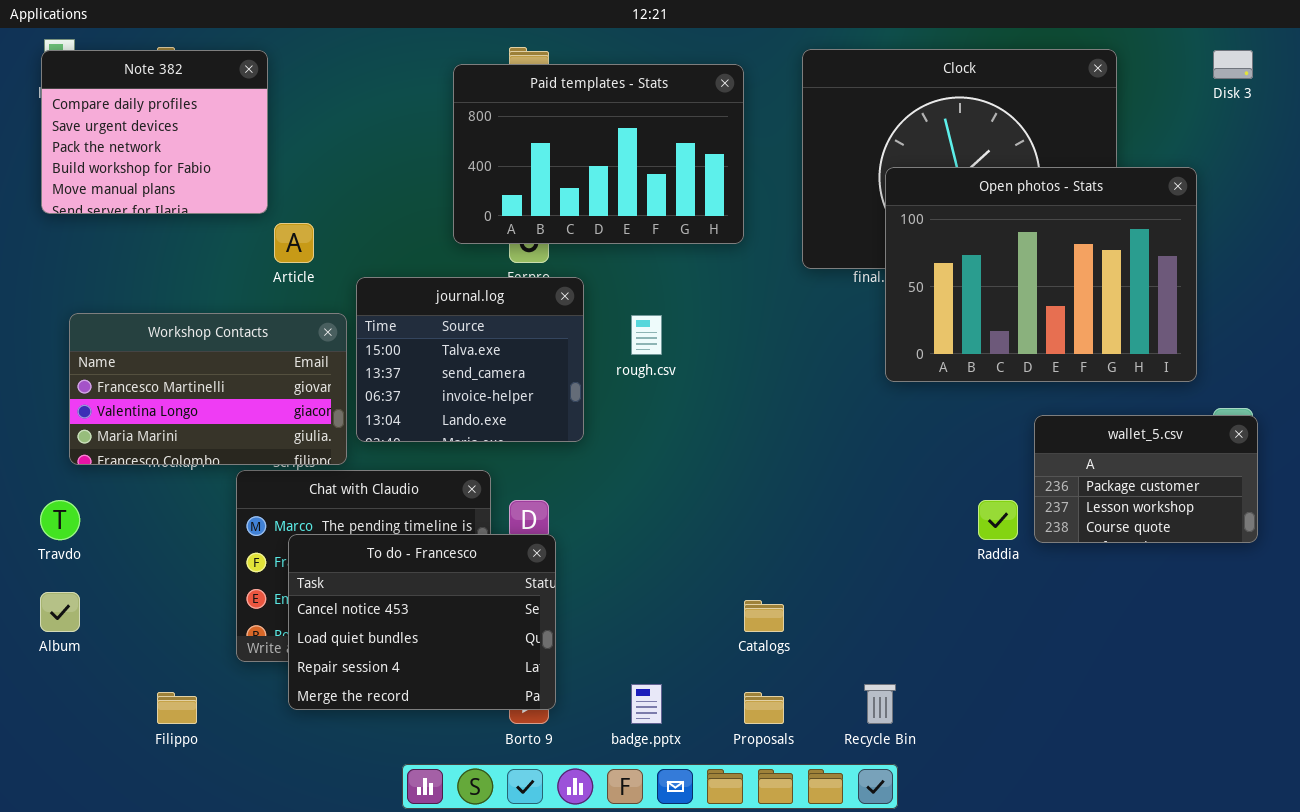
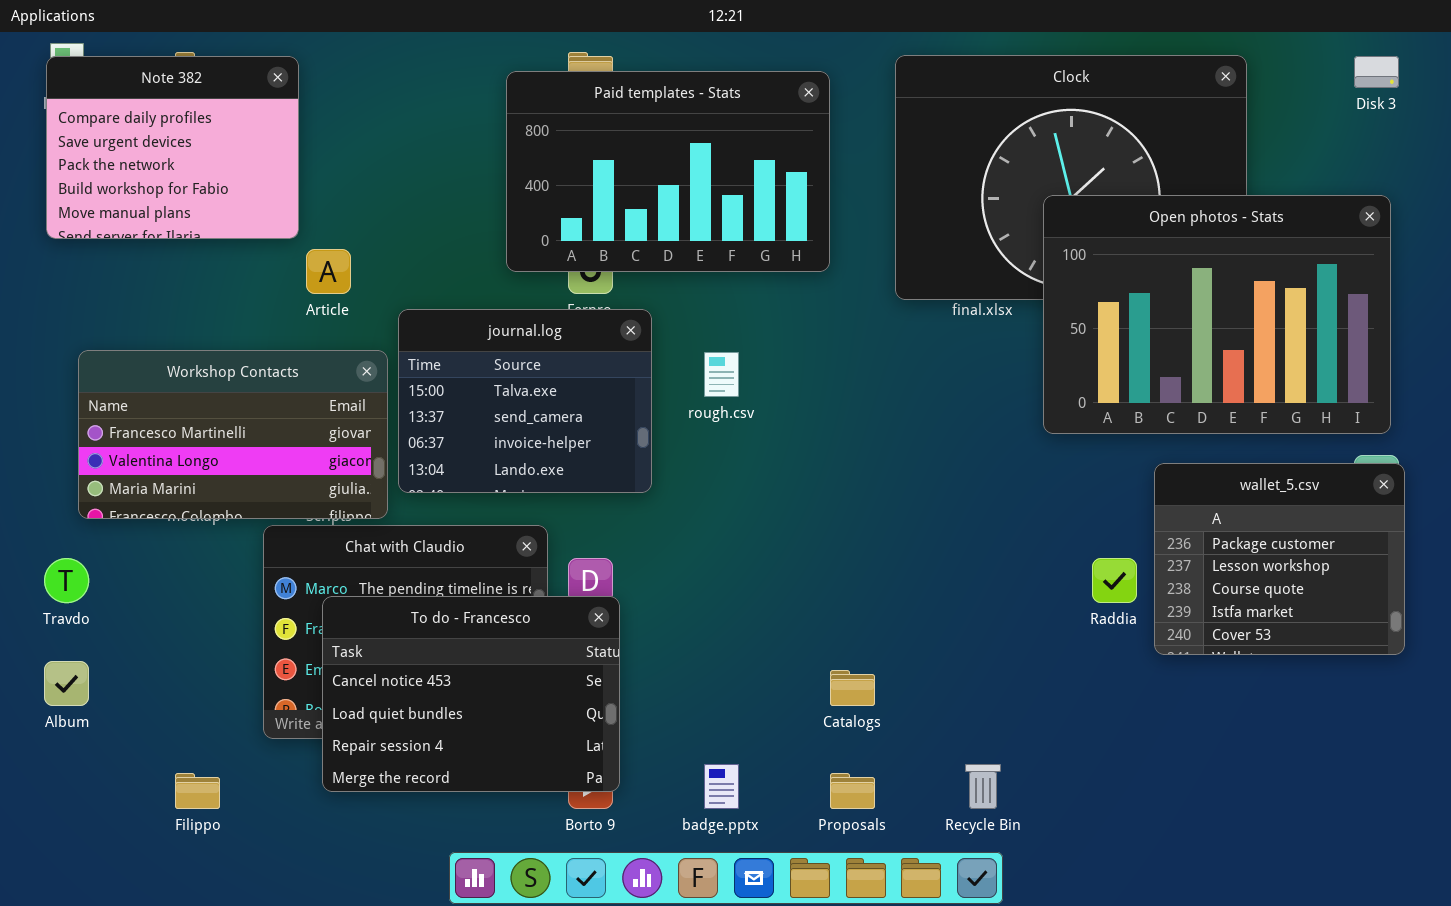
Open photos - Stats: [885,167,1197,382] -> [1043,195,1391,434], moved
wallet_5.csv: [1034,415,1258,543] -> [1154,463,1405,655], resized

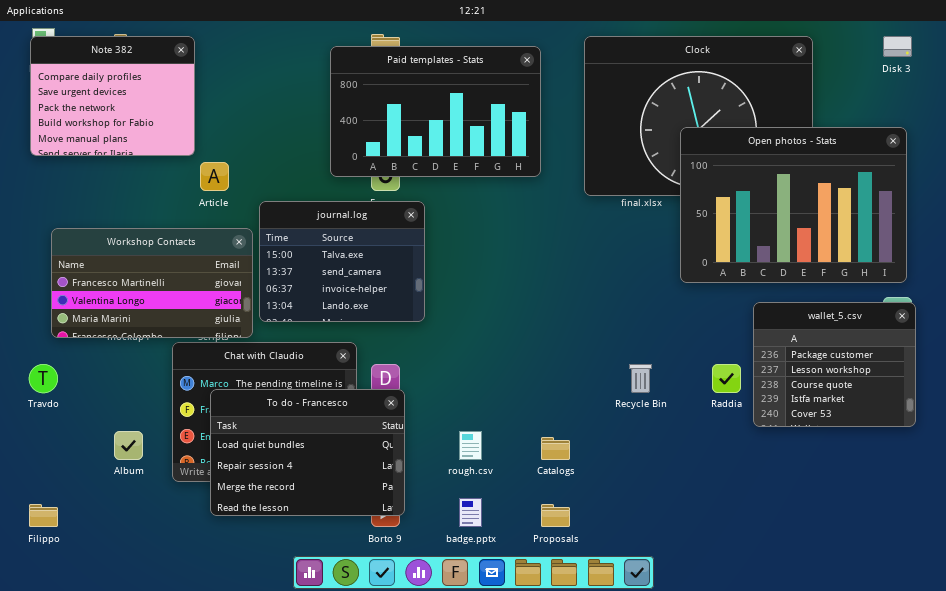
rough.csv: [704,352,739,397] -> [459,431,482,460], moved
To do - Francesco: [322,596,620,792] -> [210,389,405,516], scrolled down 1 row
Album: [44,661,89,706] -> [114,431,143,460], moved
Recycle Bin: [965,764,1001,809] -> [629,364,652,393], moved
Filippo: [175,773,220,809] -> [29,504,58,527], moved

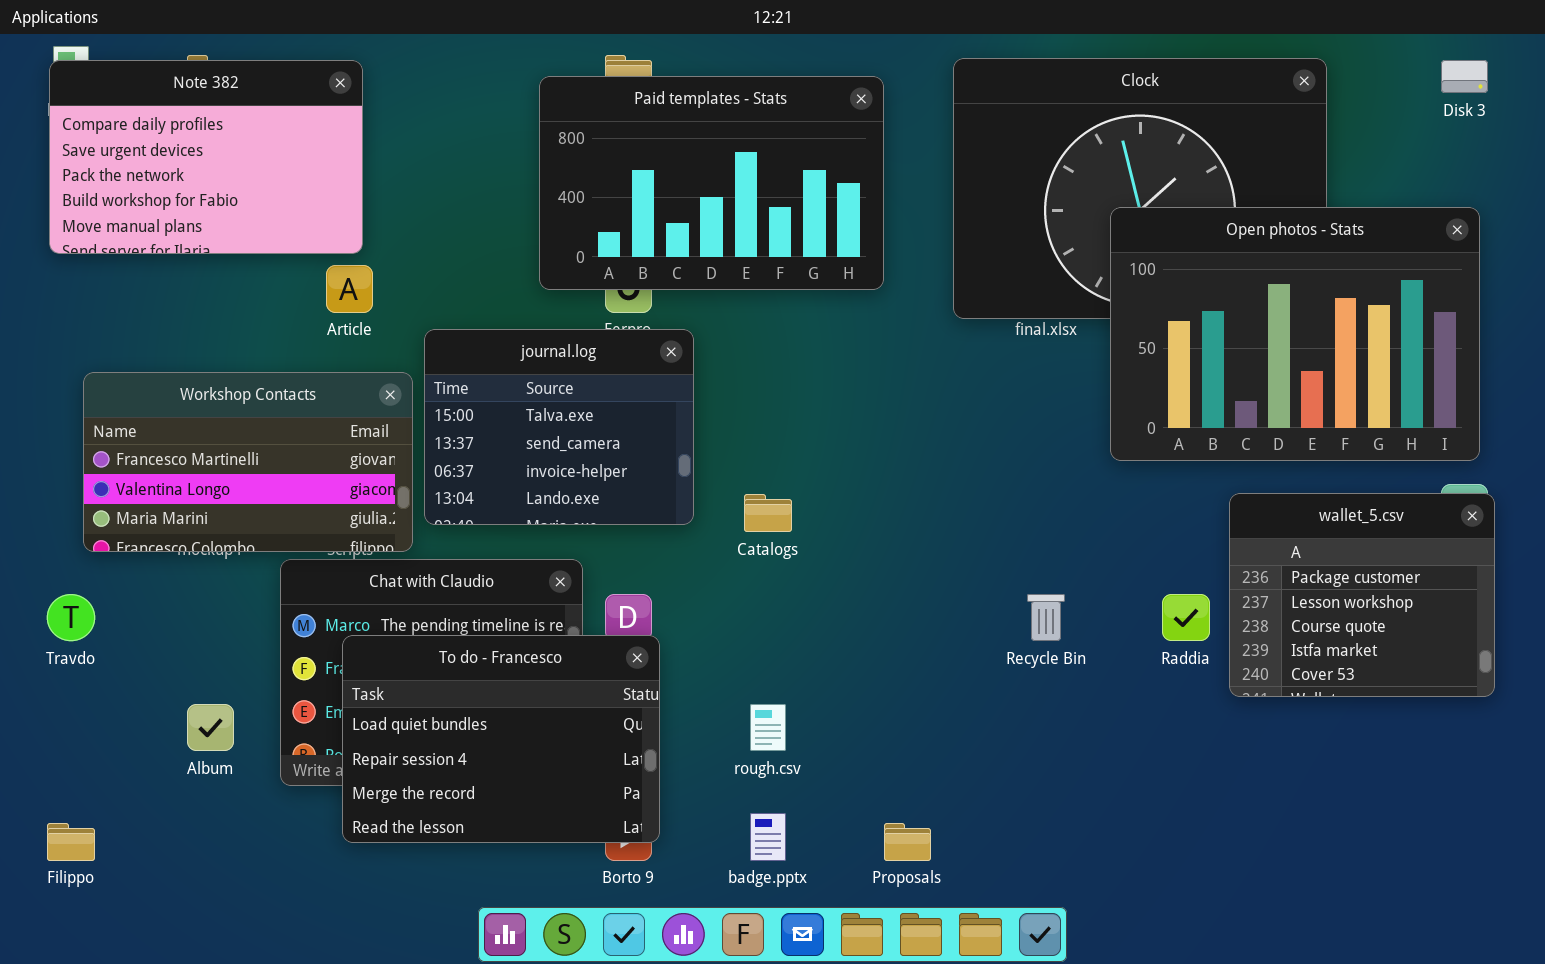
Note 382: [30,36,195,156] -> [49,60,363,254], resized
Catalogs: [541,437,570,460] -> [744,494,792,532], moved

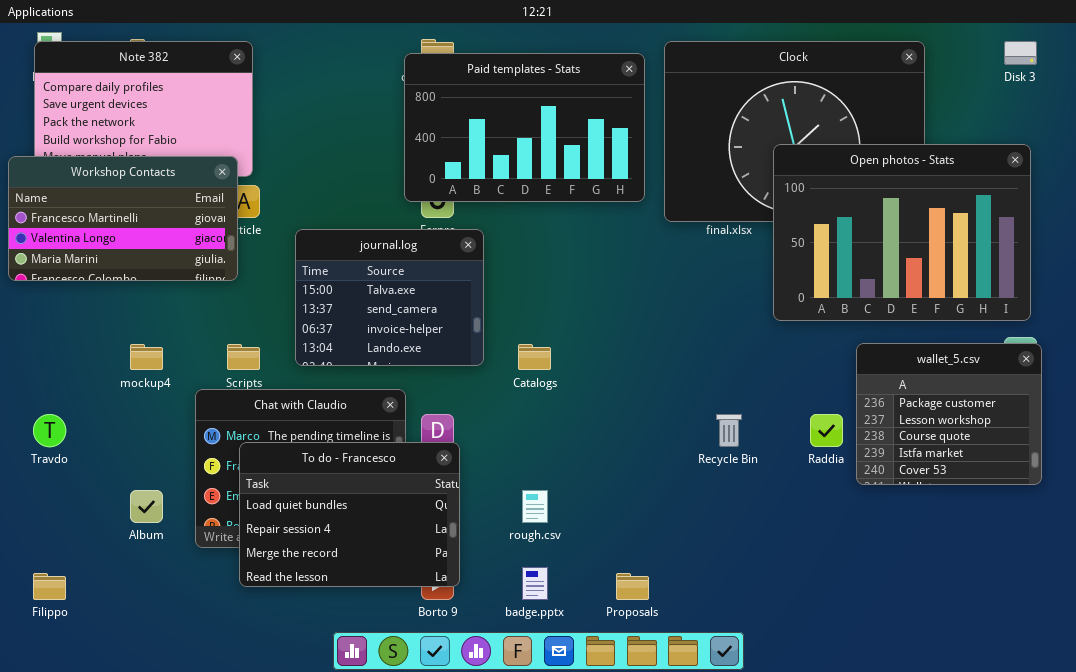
Paid templates - Stats: [539,76,884,290] -> [404,53,645,202], moved
Workshop Contacts: [83,372,413,552] -> [8,156,238,281], moved

